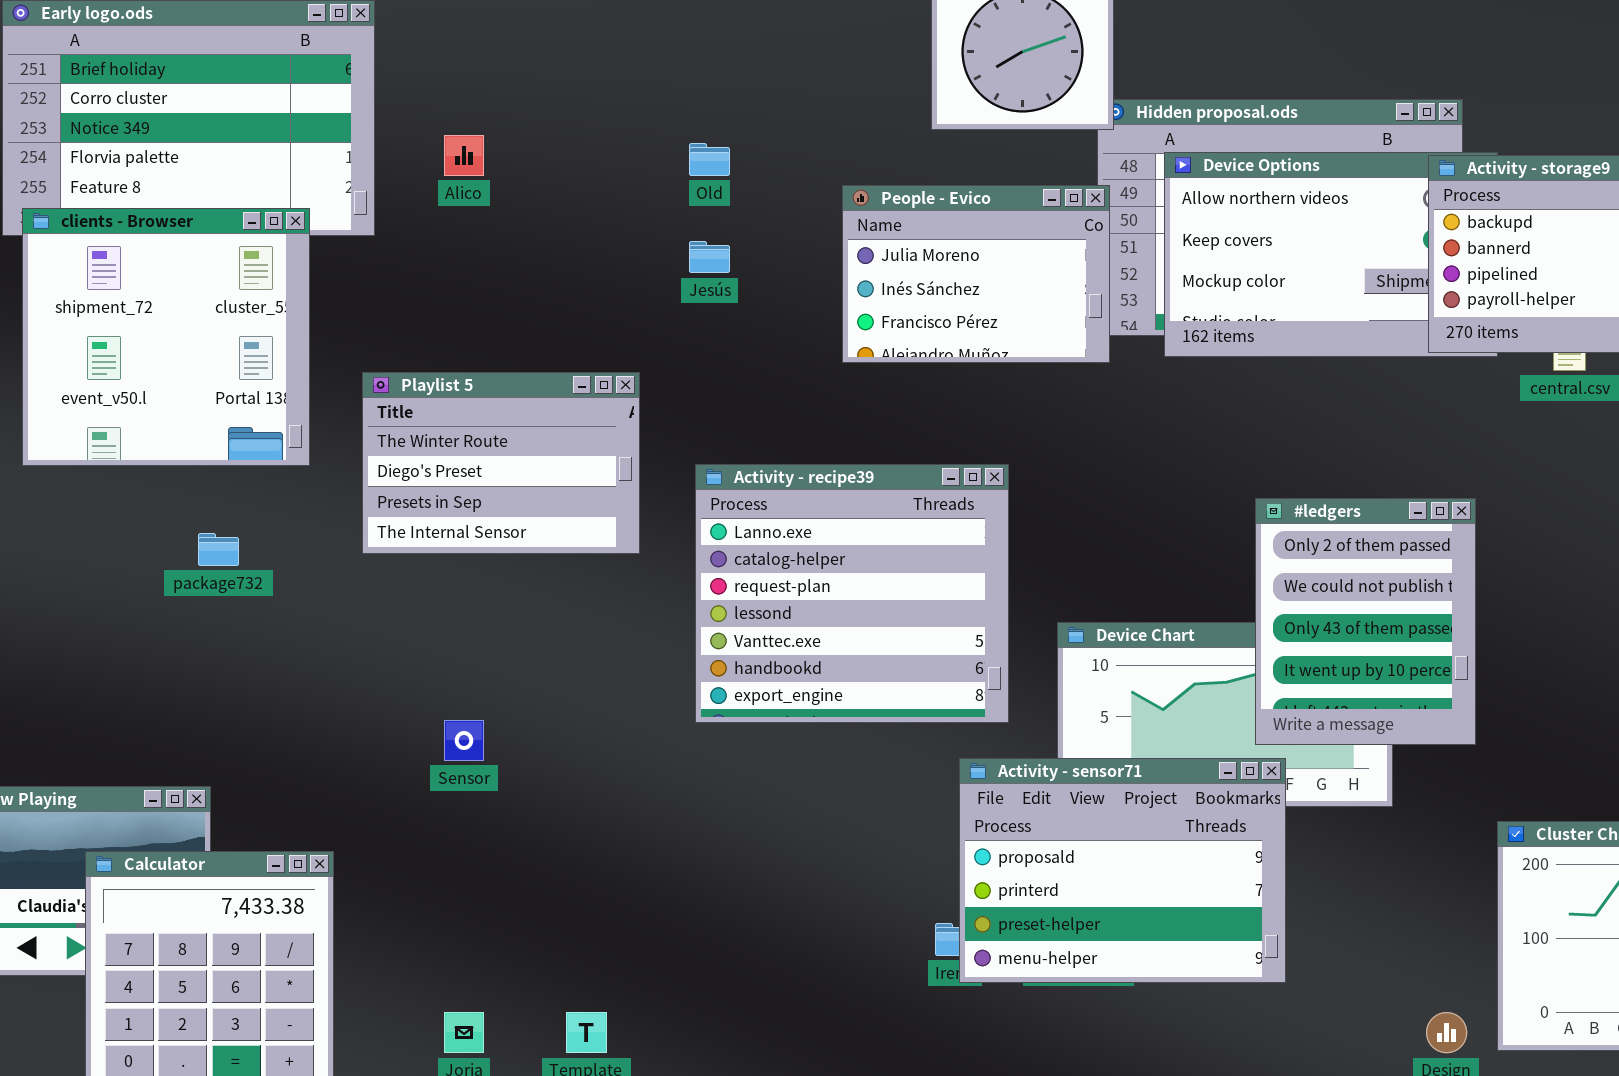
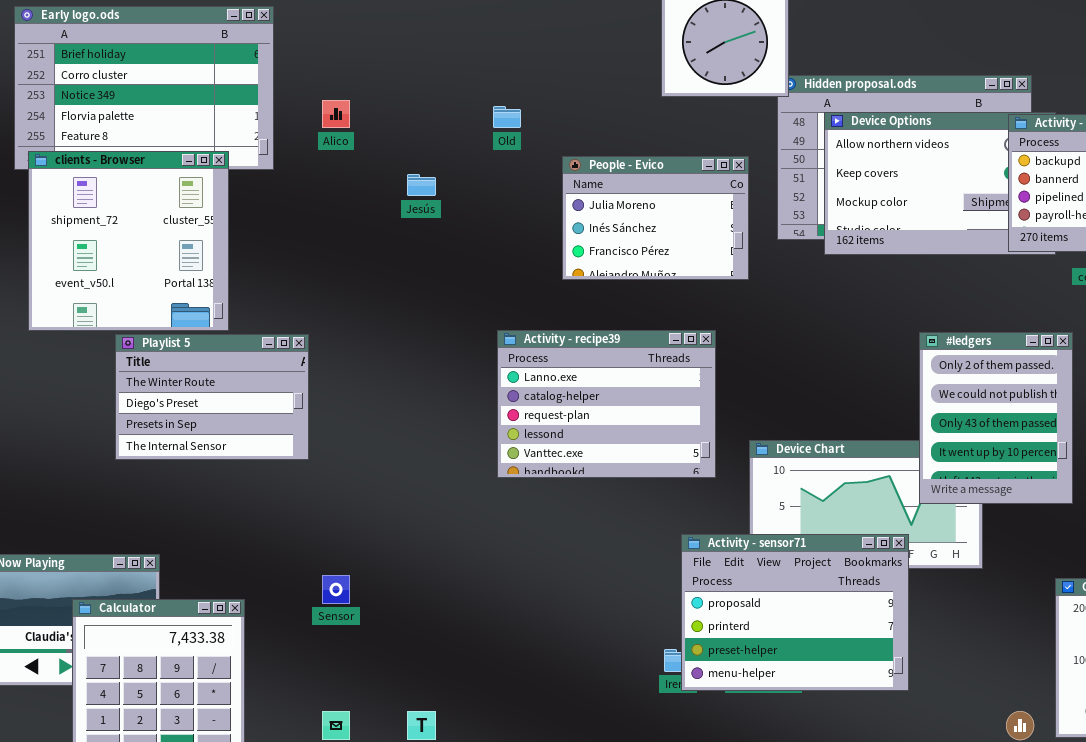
People - Evico: [842,185,1110,363] -> [562,156,749,280], moved
Jesús: [689,241,730,273] -> [407,174,436,196], moved
Playlist 5: [362,372,640,554] -> [115,334,309,460], moved
Activity - recipe39: [695,464,1009,723] -> [497,330,716,478], resized
#ledgers: [1255,498,1476,745] -> [919,332,1073,504], moved
Sensor: [444,720,484,761] -> [322,575,350,604], moved

